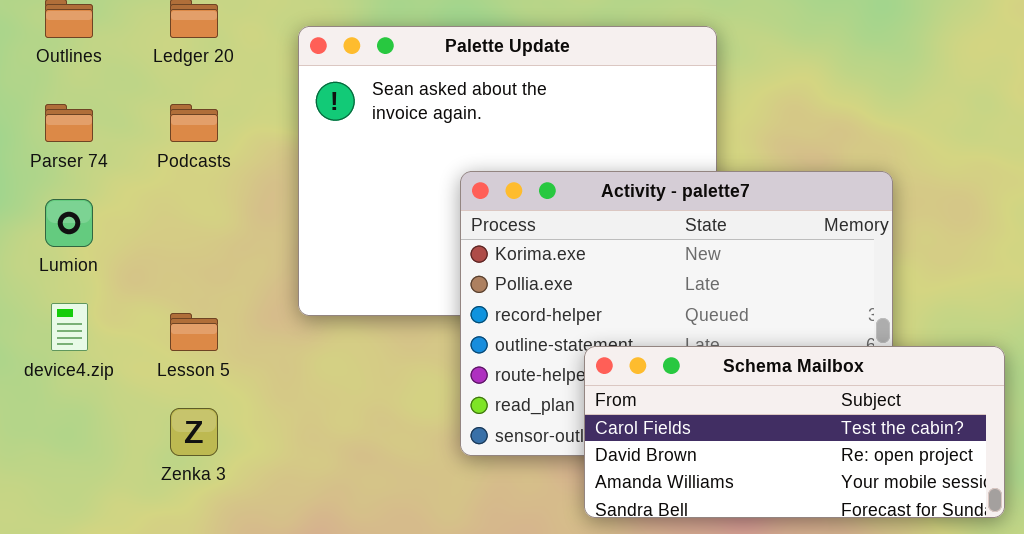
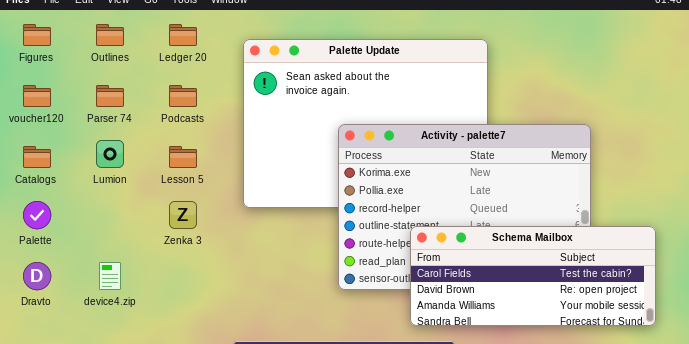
device4.zip: [51,303,88,351] -> [99,262,121,290], moved
Lesson 5: [170,313,218,351] -> [169,146,197,168], moved
Zenka 3: [170,408,218,456] -> [169,201,197,229], moved

